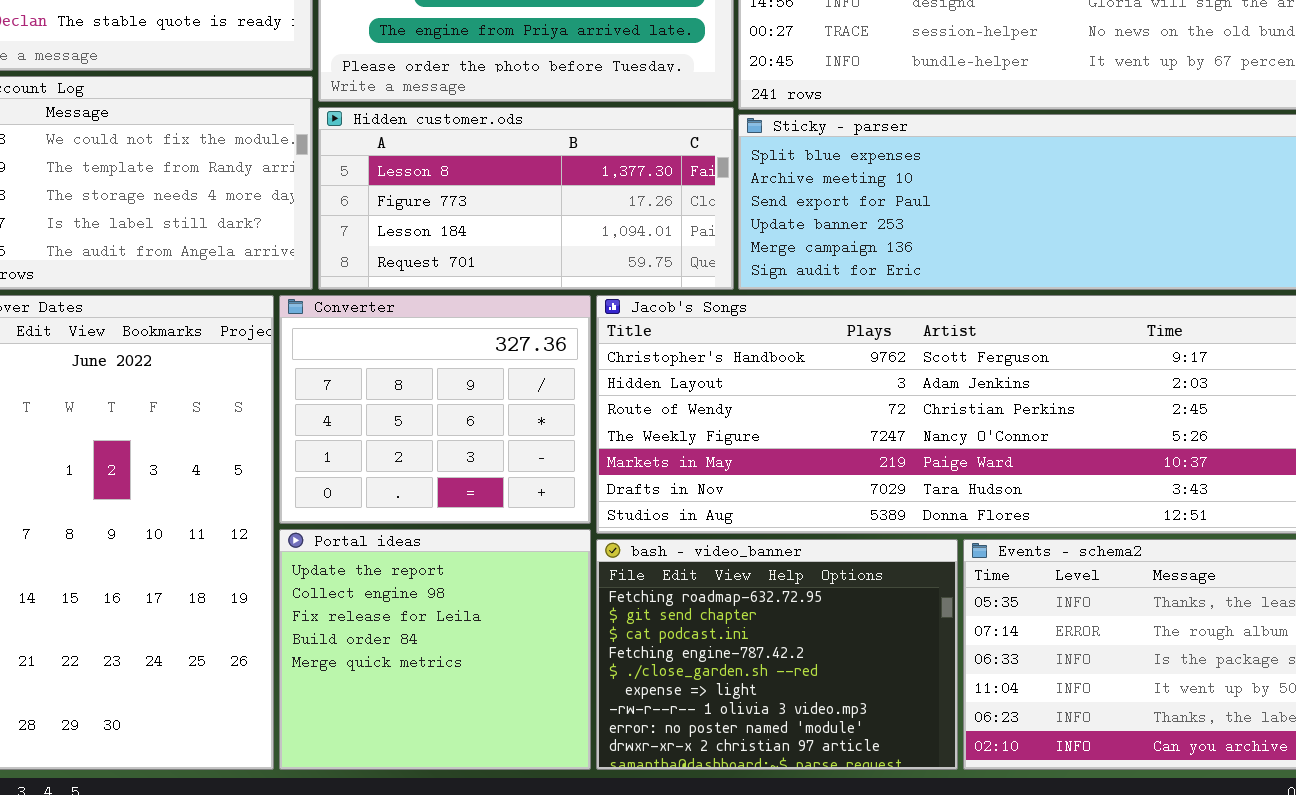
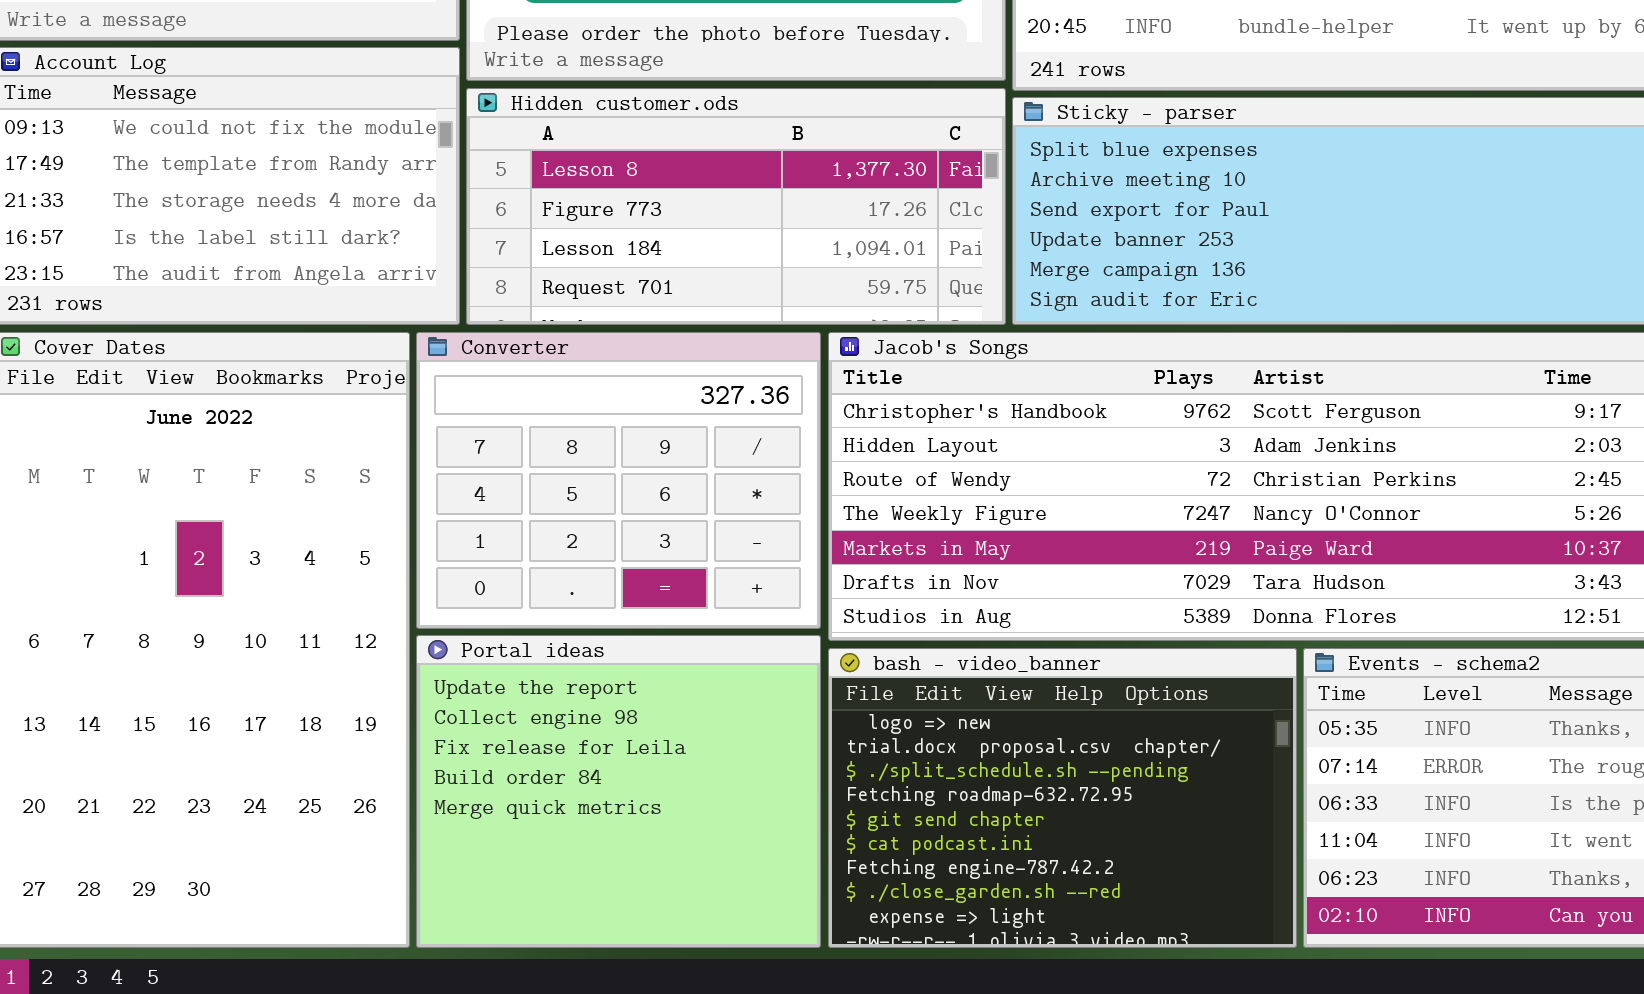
bash - video_banner: [596,539,958,770] -> [828,648,1297,948], scrolled up 3 rows

